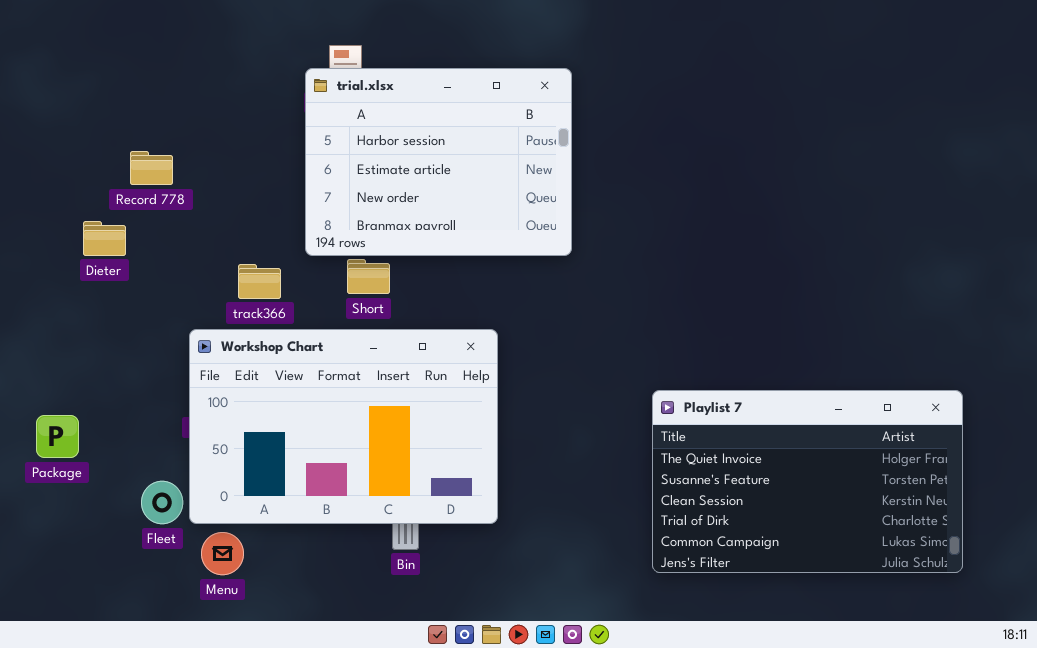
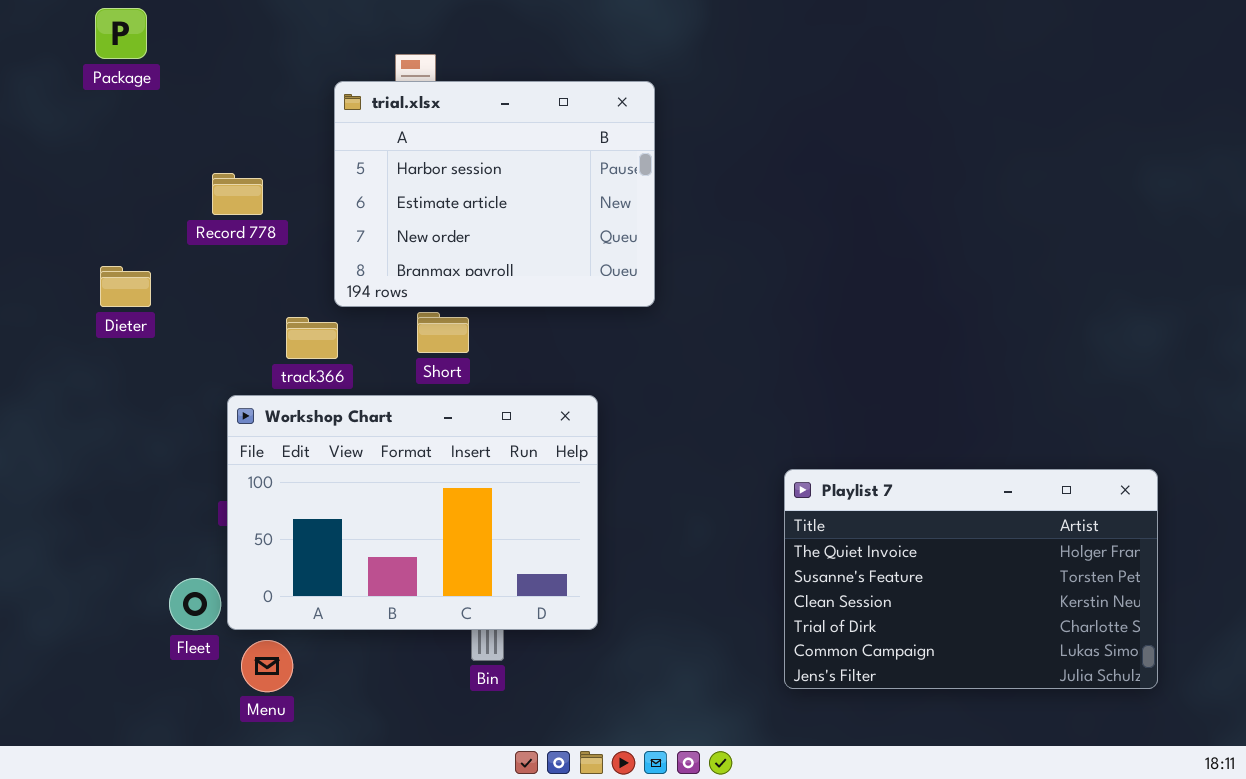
trial.xlsx: [305,68,572,256] -> [334,81,655,307], moved
Record 778: [130,151,173,185] -> [212,173,263,215], moved
Package: [36,415,79,458] -> [95,8,147,59], moved

